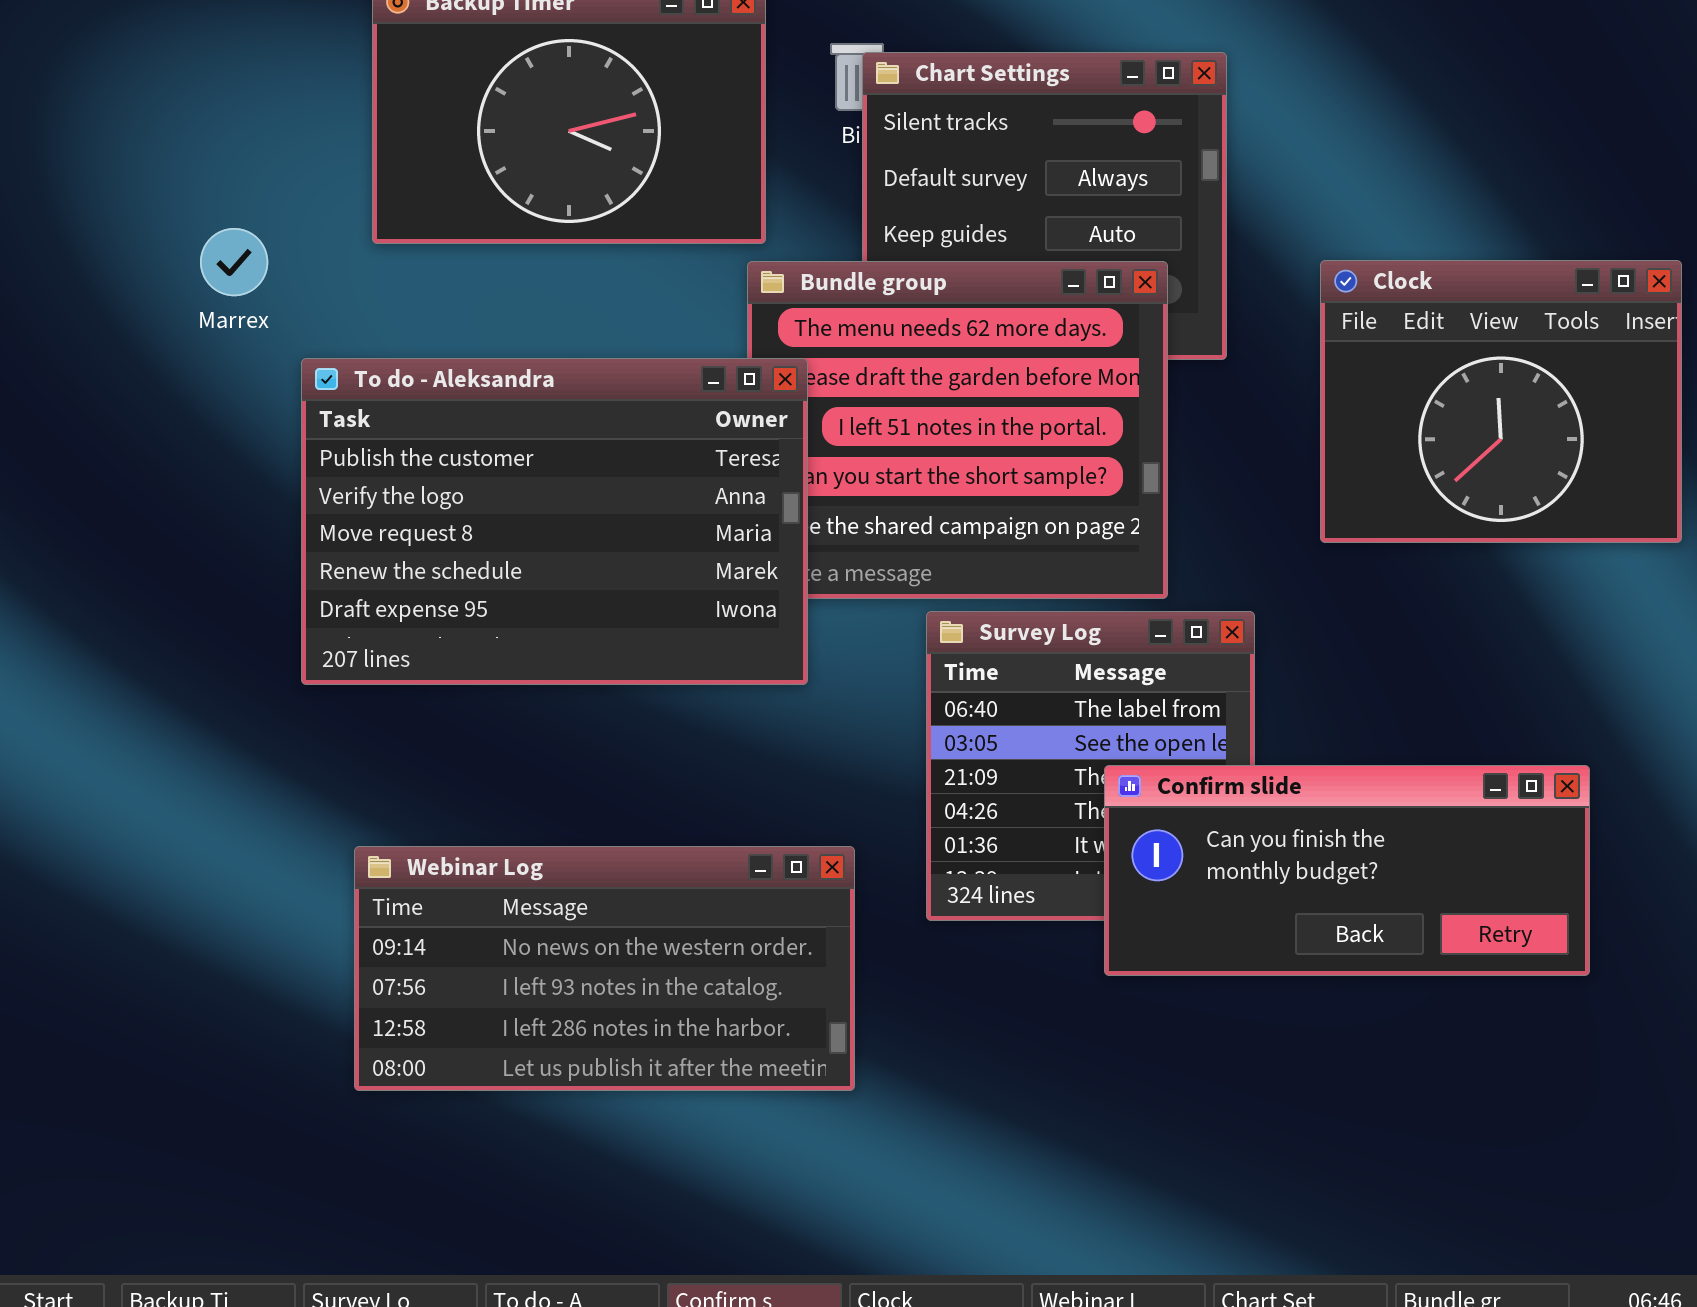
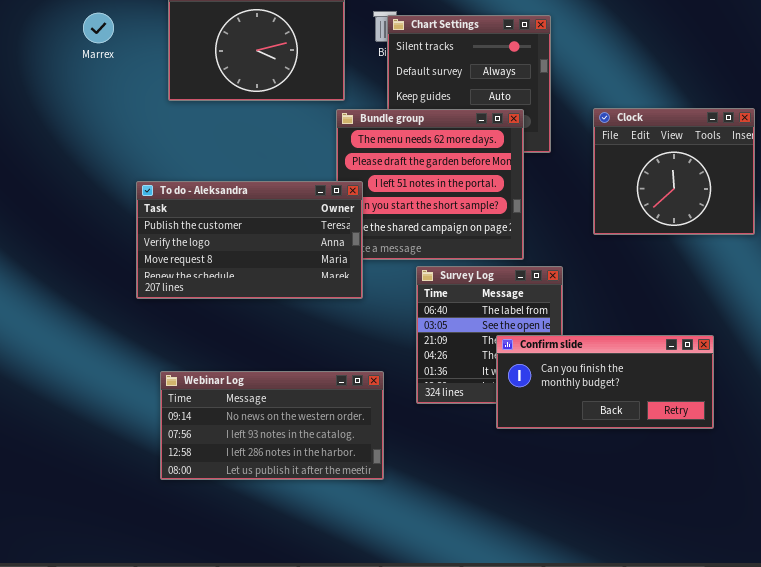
Marrex: [200,228,268,296] -> [83,13,114,43], moved
To do - Aleksandra: [301,358,808,685] -> [136,181,363,299], resized

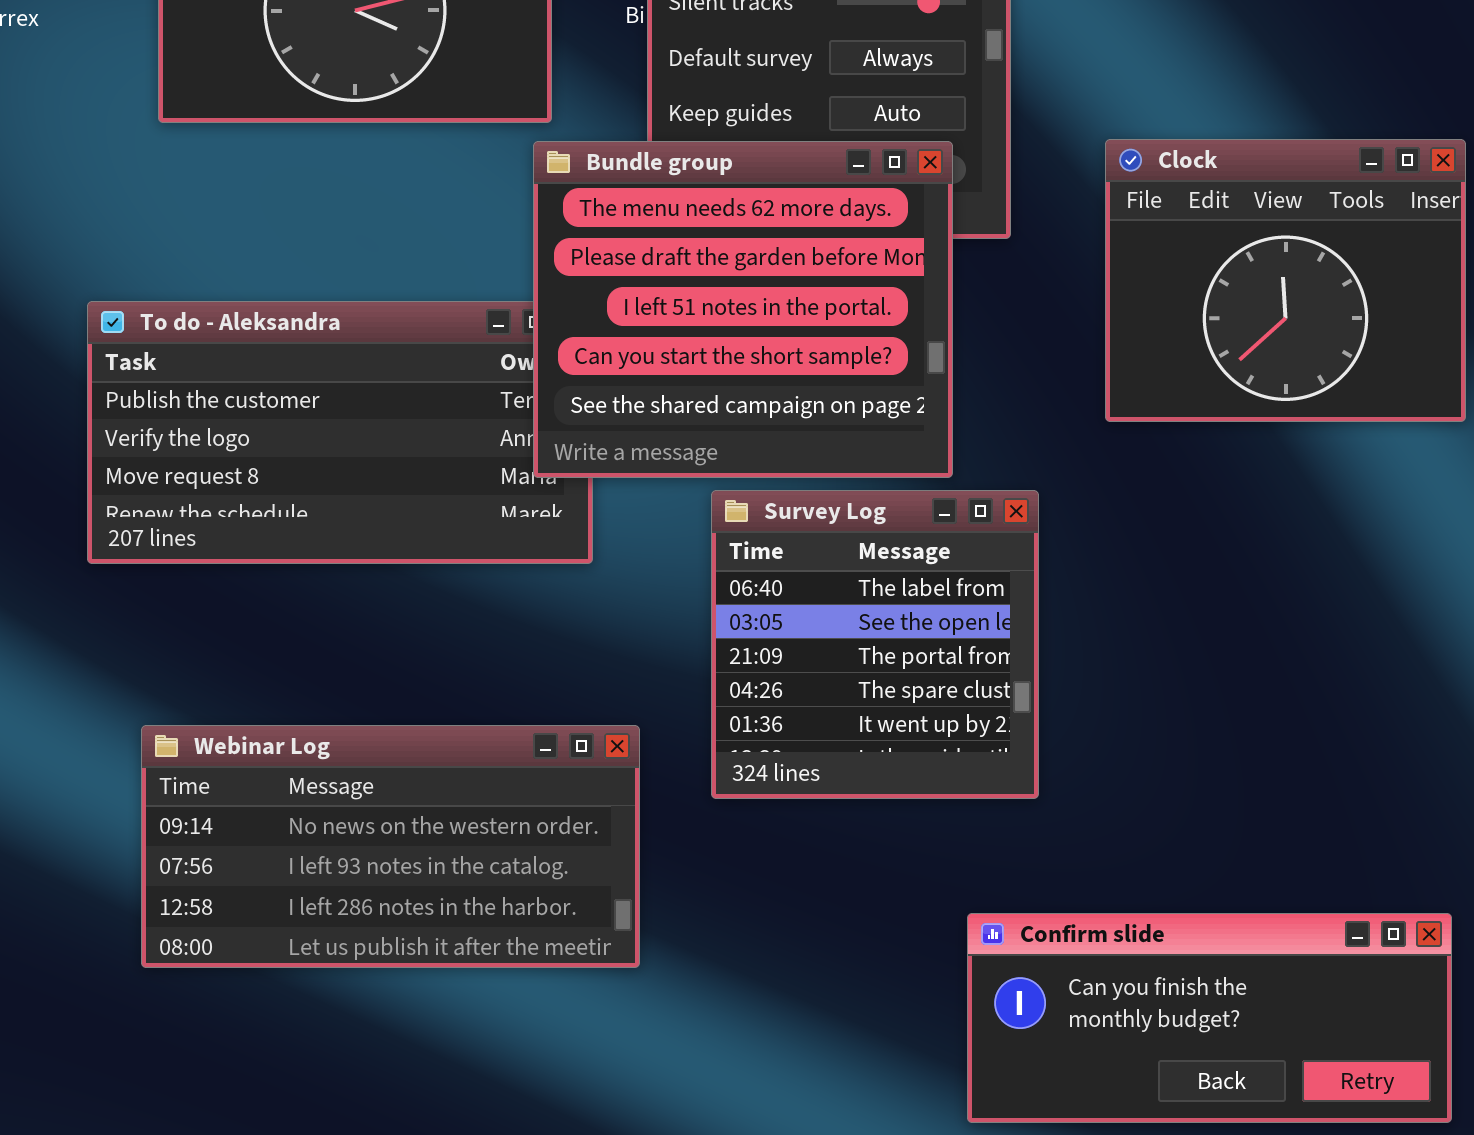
Bundle group: [336,109,524,260] -> [533,141,953,478], raised
Confirm slide: [496,335,714,429] -> [967,913,1452,1123], moved

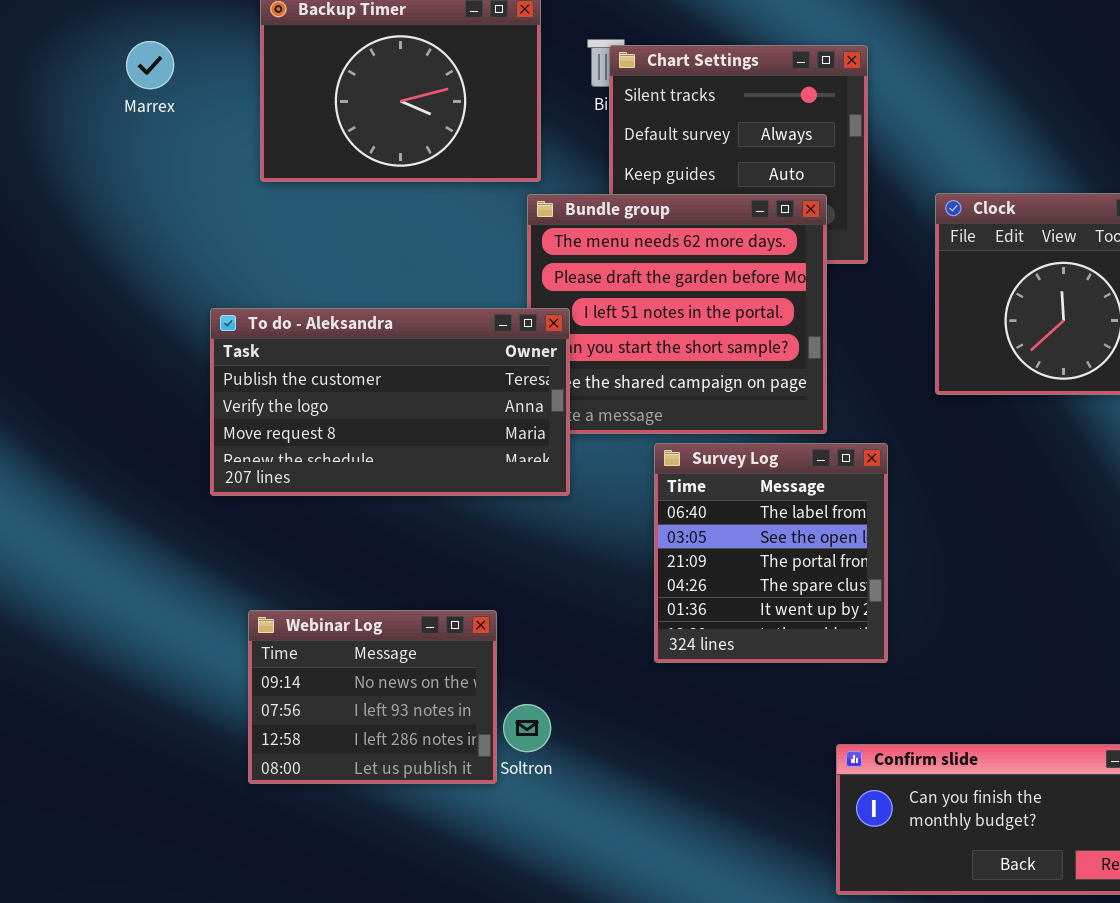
To do - Aleksandra: [87,301,593,564] -> [210,308,570,496], raised
Webinar Log: [141,725,640,968] -> [248,610,497,784], resized

